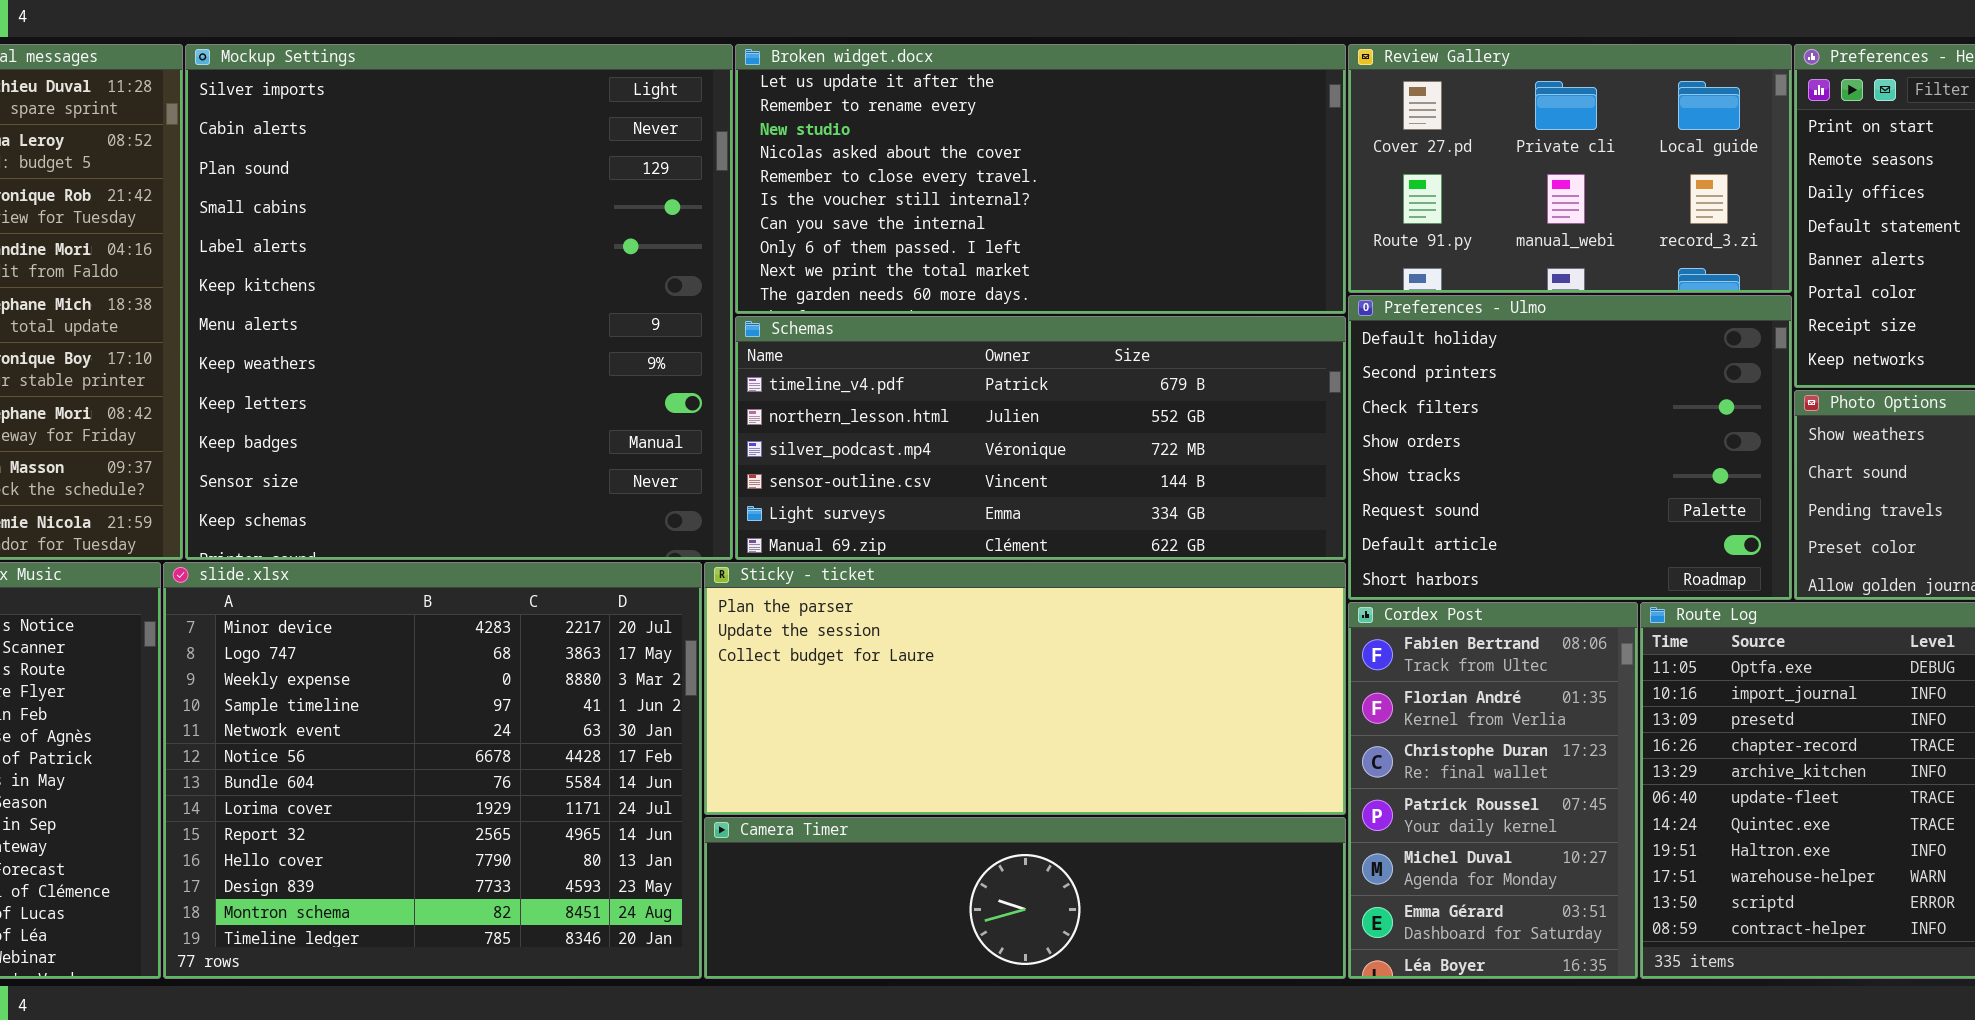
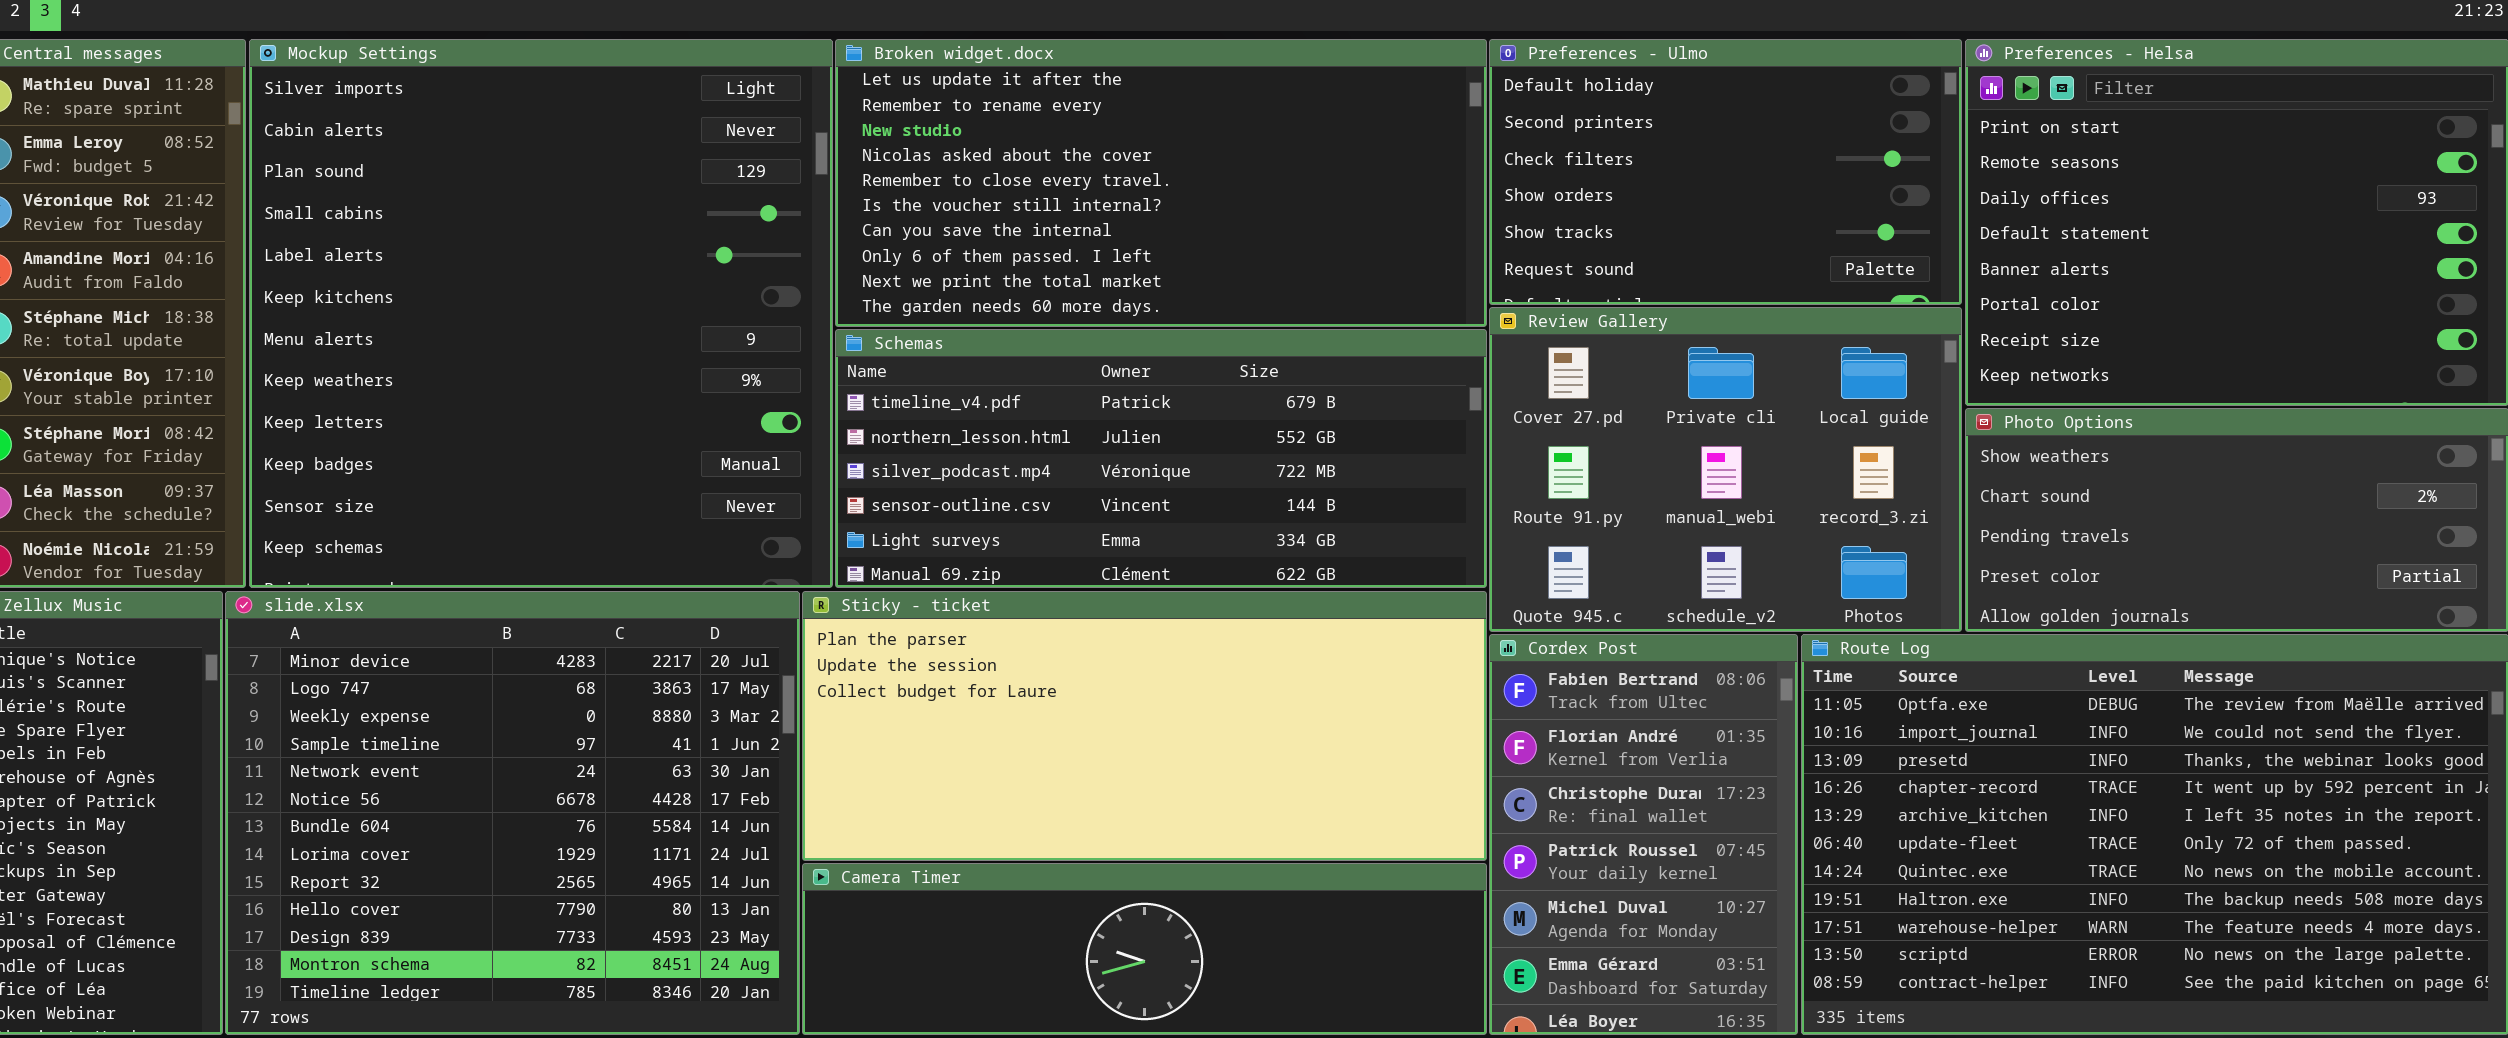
Review Gallery: [1348,44,1792,293] -> [1489,307,1962,632], moved, resized
Preferences - Ulmo: [1348,295,1792,600] -> [1489,39,1962,305], moved, resized

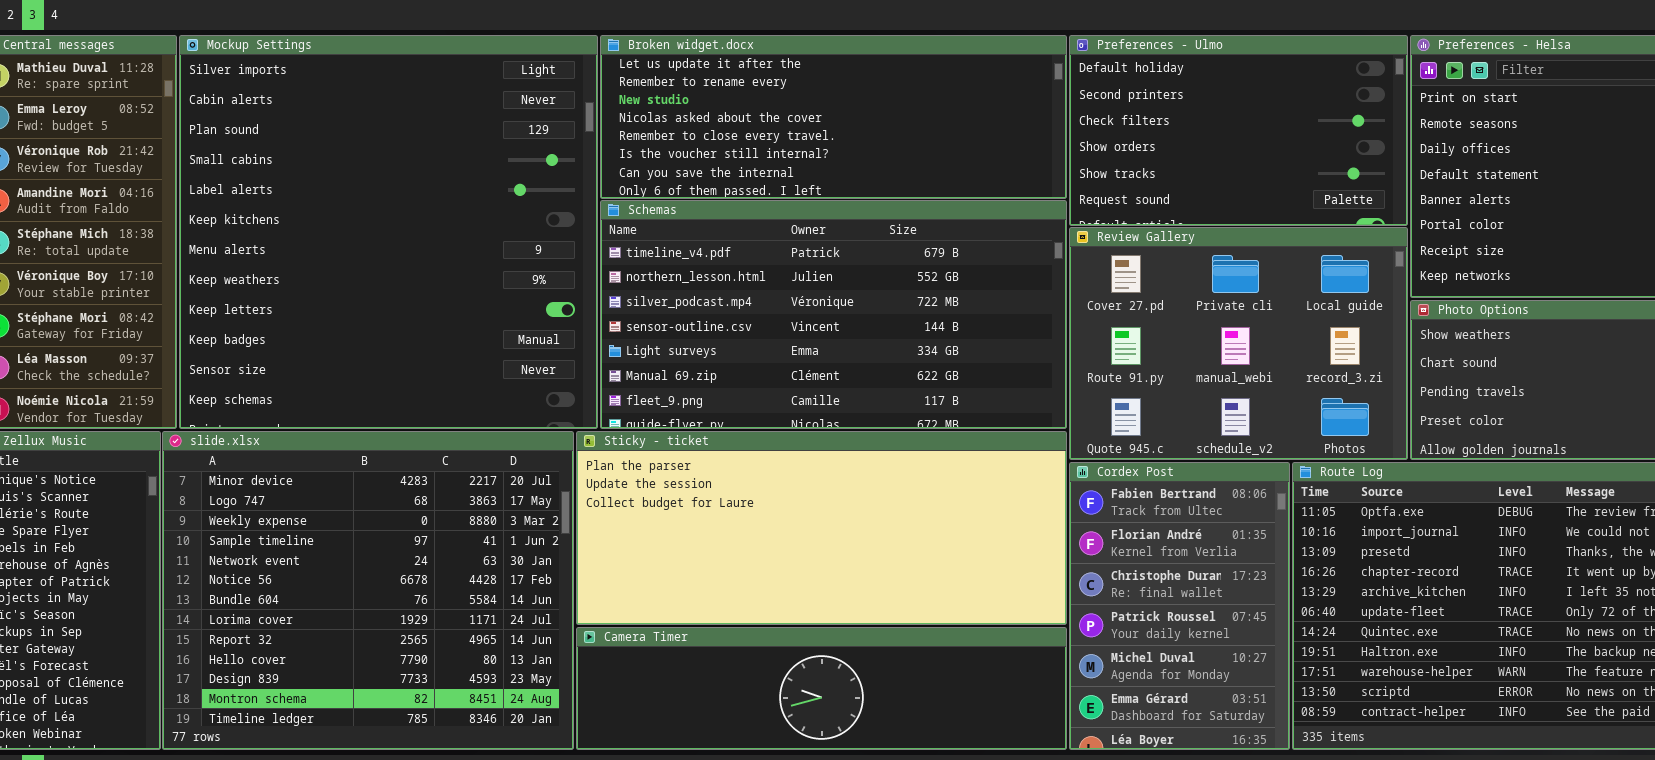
Broken widget.docx: [835,39,1487,327] -> [600,35,1067,199], resized
Schemas: [835,329,1487,588] -> [600,200,1067,429], resized

